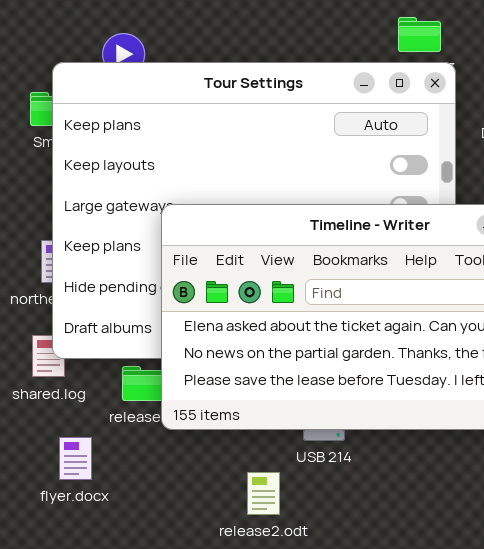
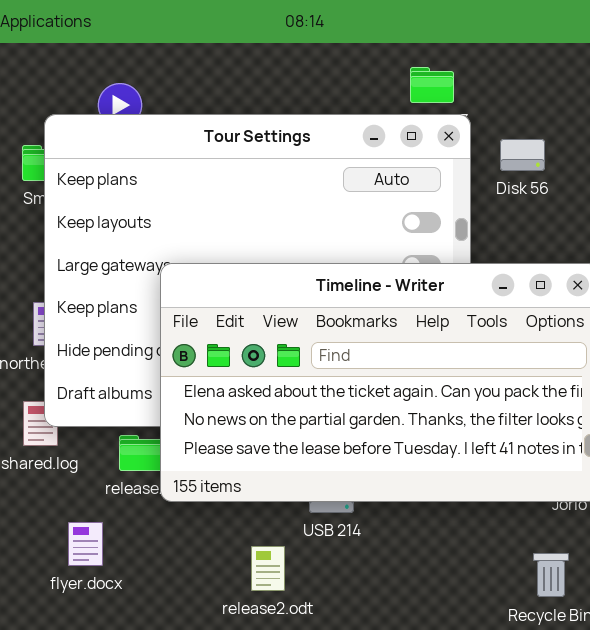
flyer.docx: [59,437,92,480] -> [68,522,103,566], moved

